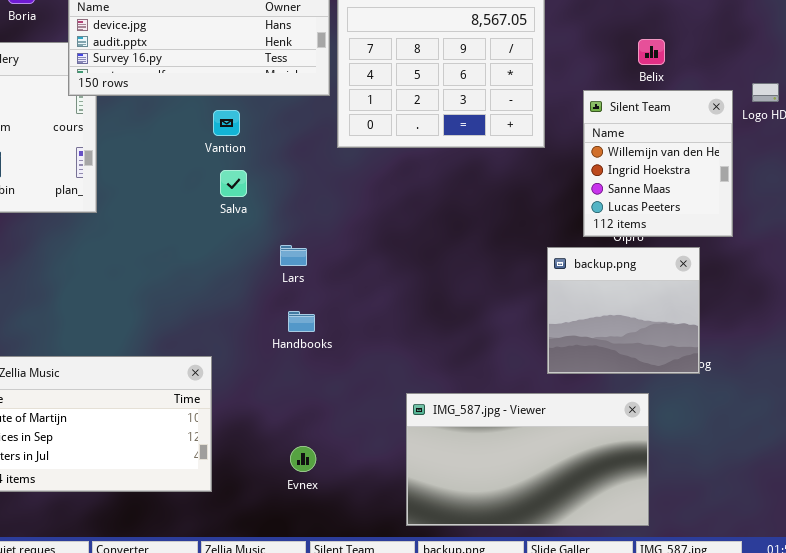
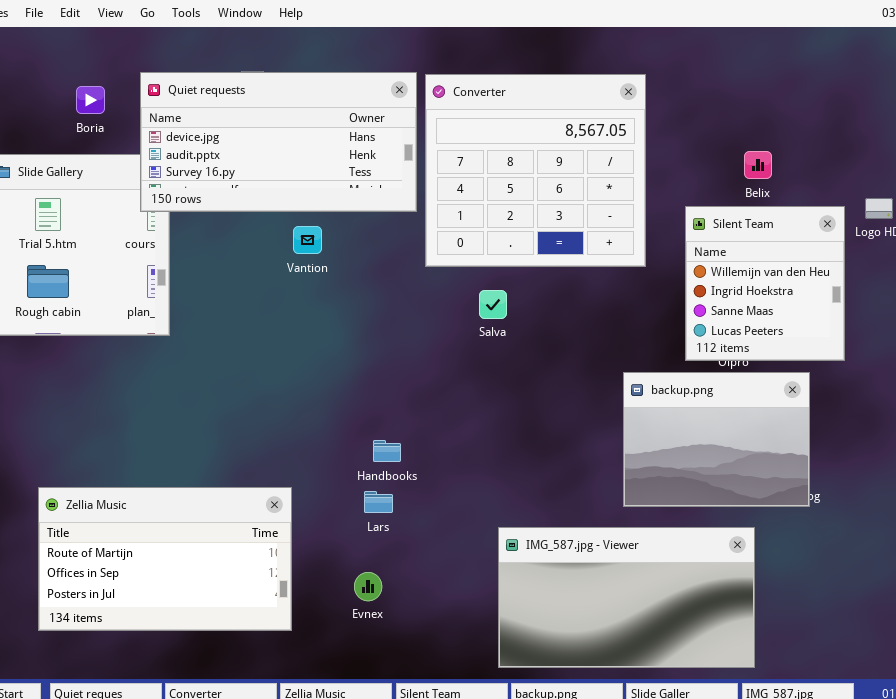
Salva: [220,170,247,197] -> [479,290,507,319], moved
Lars: [280,245,307,266] -> [364,491,393,513], moved
backup.png: [547,247,700,374] -> [623,372,810,507], resized
Evnex: [290,446,316,472] -> [354,572,382,601], moved

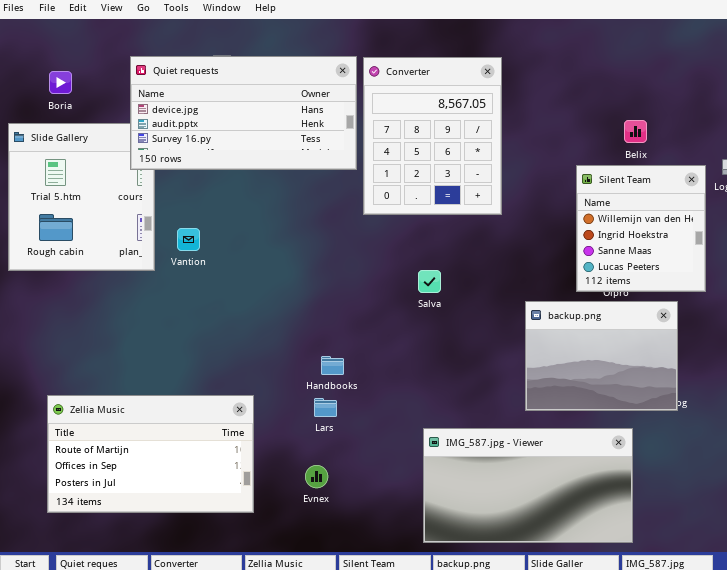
Converter: [425,74,646,267] -> [363,57,502,215], resized
Boria: [76,86,105,114] -> [49,71,72,94], moved
Vantion: [293,226,322,254] -> [177,228,200,251], moved
Salva: [479,290,507,319] -> [418,270,441,293], moved

